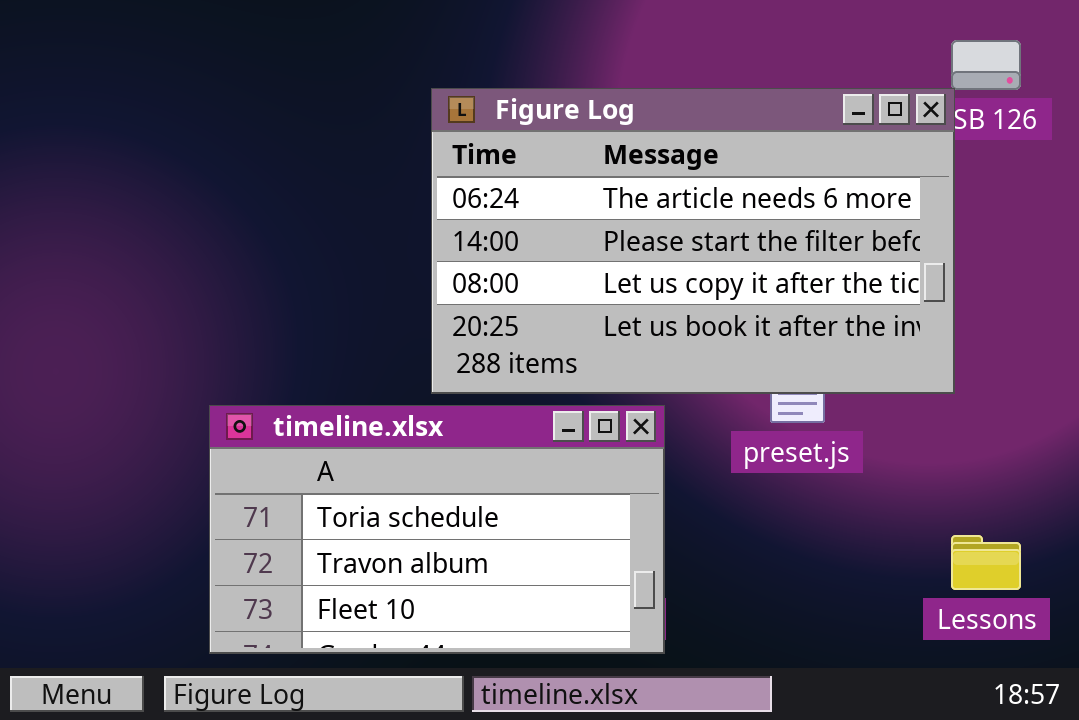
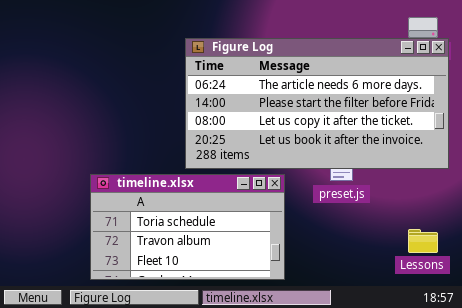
Figure Log: [431,88,955,394] -> [185,38,449,169], resized

